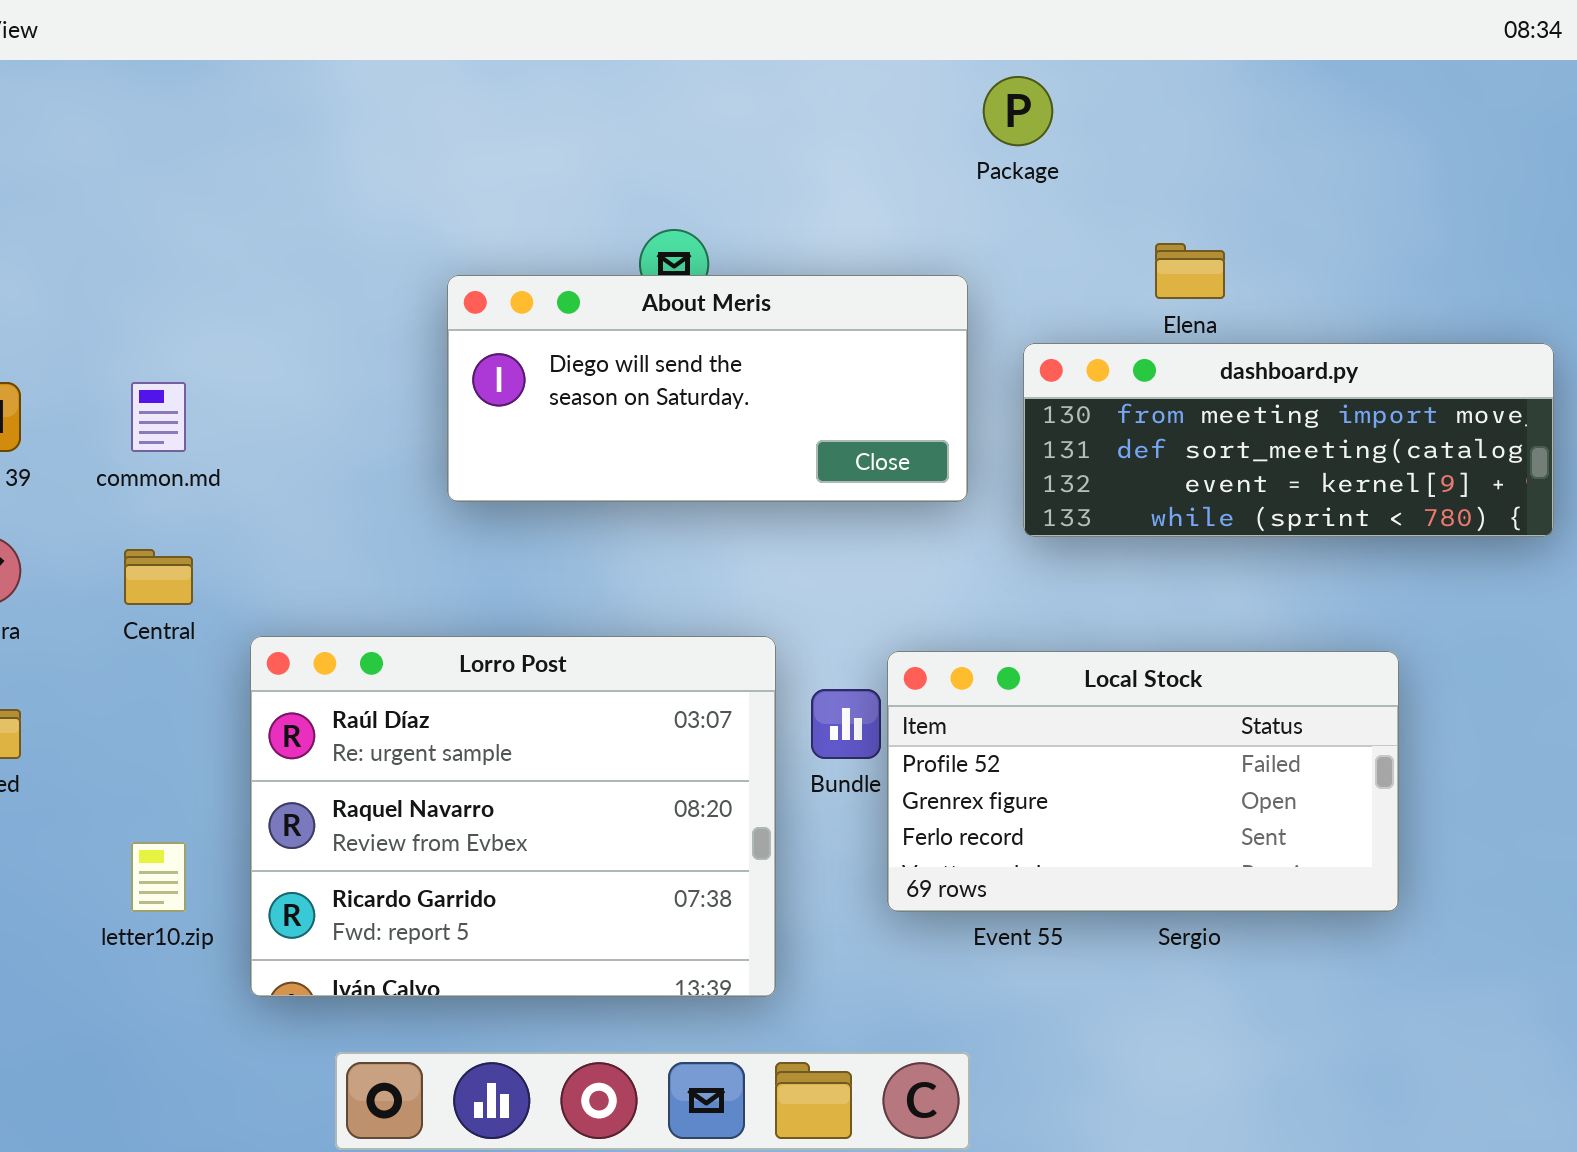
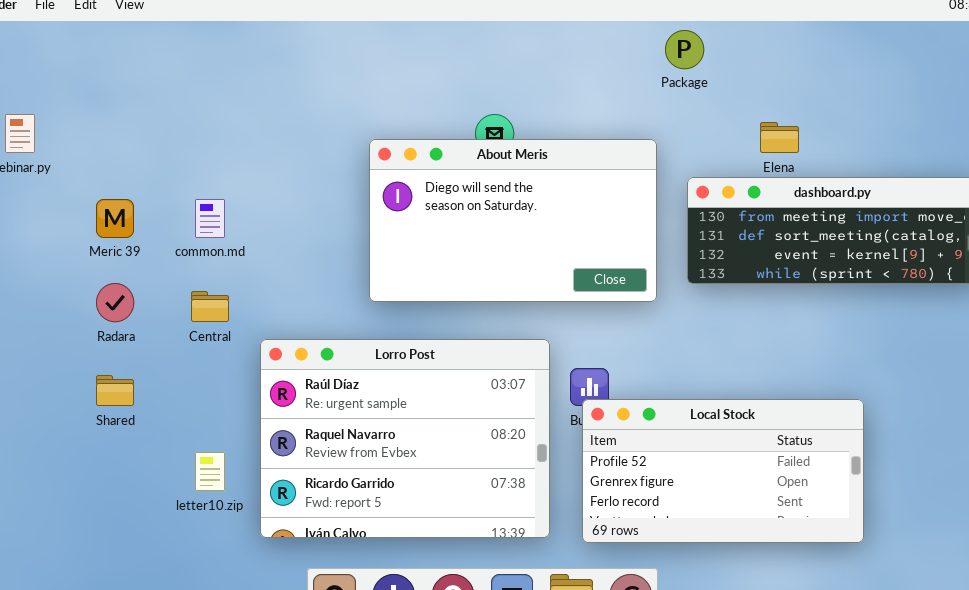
About Meris: [447,275,968,502] -> [369,139,657,302], resized
Local Stock: [887,651,1399,912] -> [582,399,864,543], moved

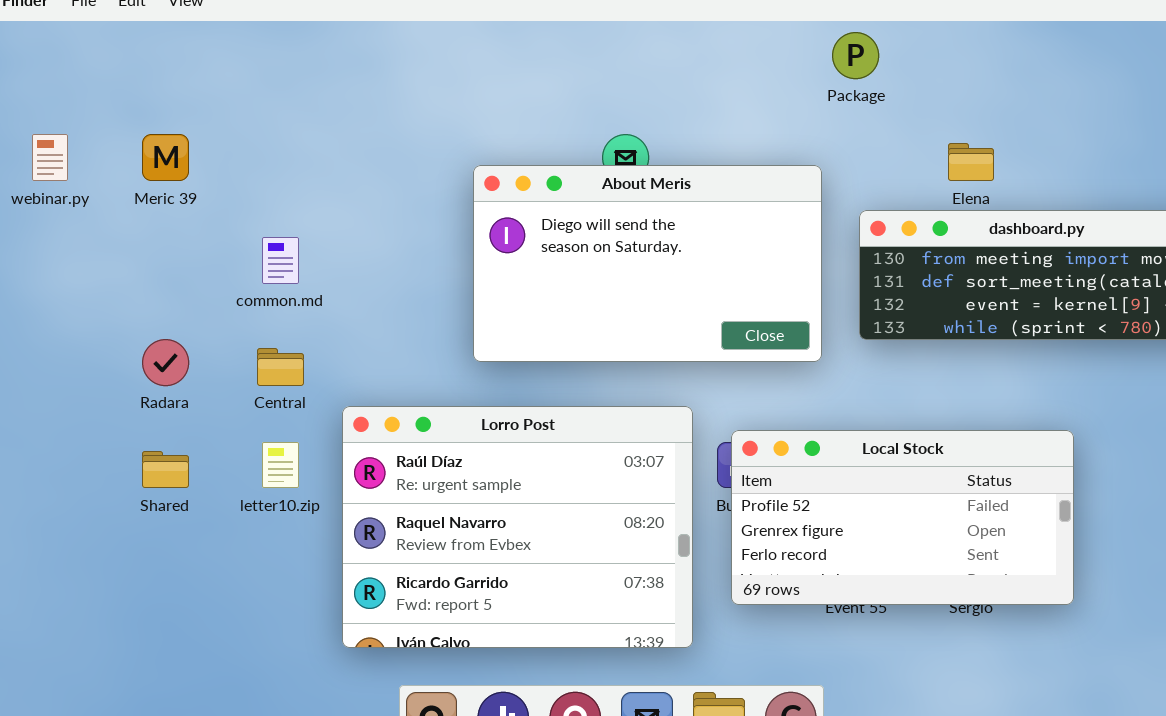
Meric 39: [96,199,134,238] -> [142,134,189,181], moved
Local Stock: [582,399,864,543] -> [731,430,1074,605], moved
letter10.zip: [195,452,225,491] -> [262,442,299,488], moved

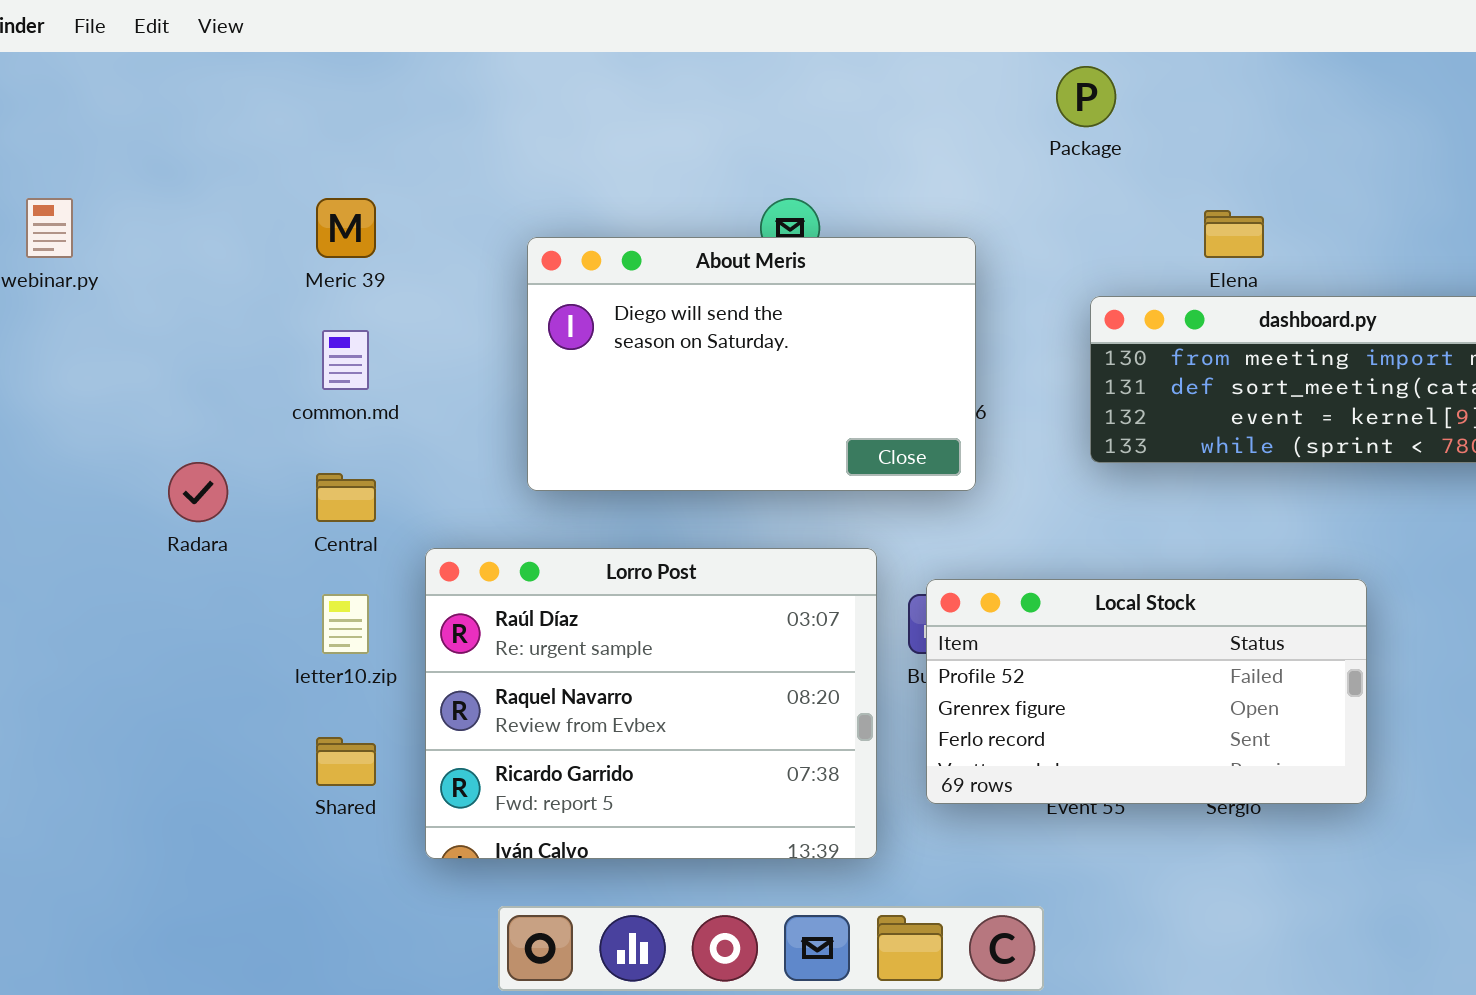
Meric 39: [142,134,189,181] -> [316,198,376,258], moved
About Meris: [473,165,822,362] -> [527,237,976,491], moved
Shared: [142,451,189,488] -> [316,737,376,786], moved

